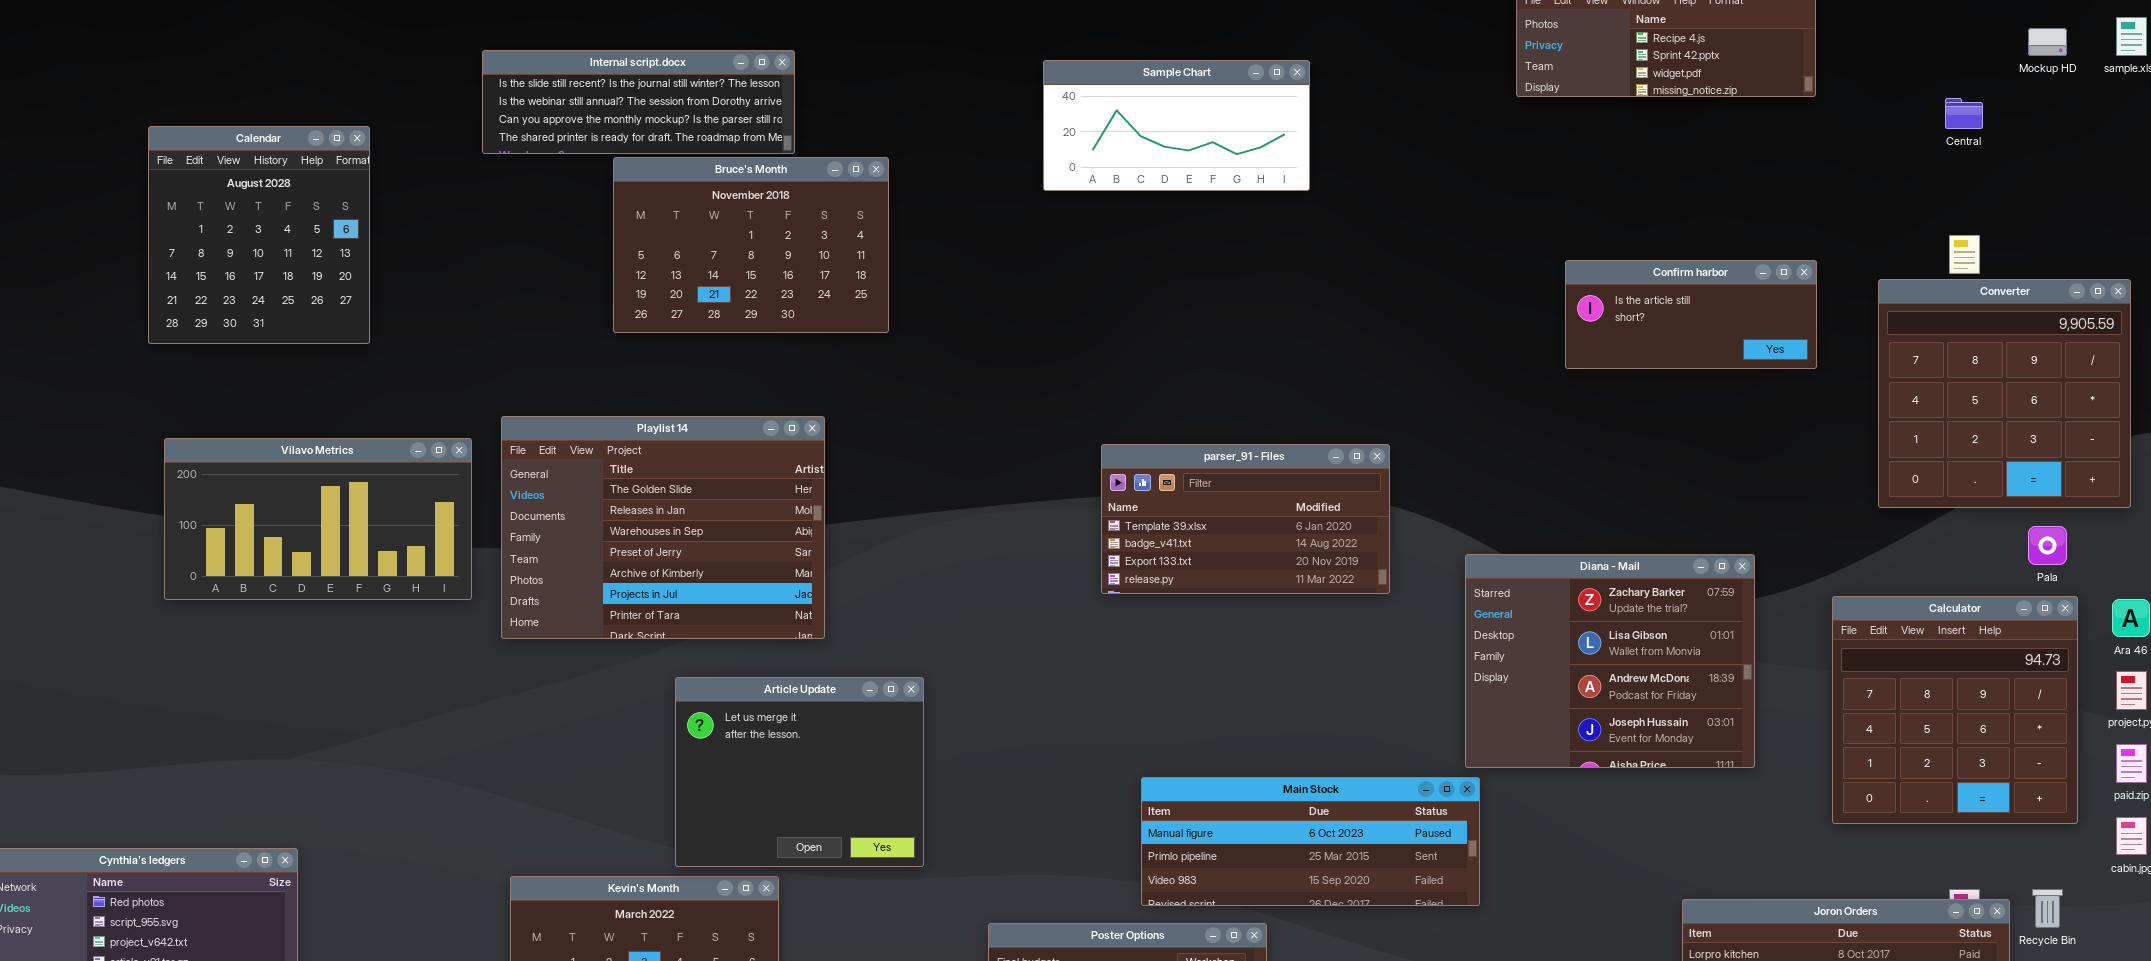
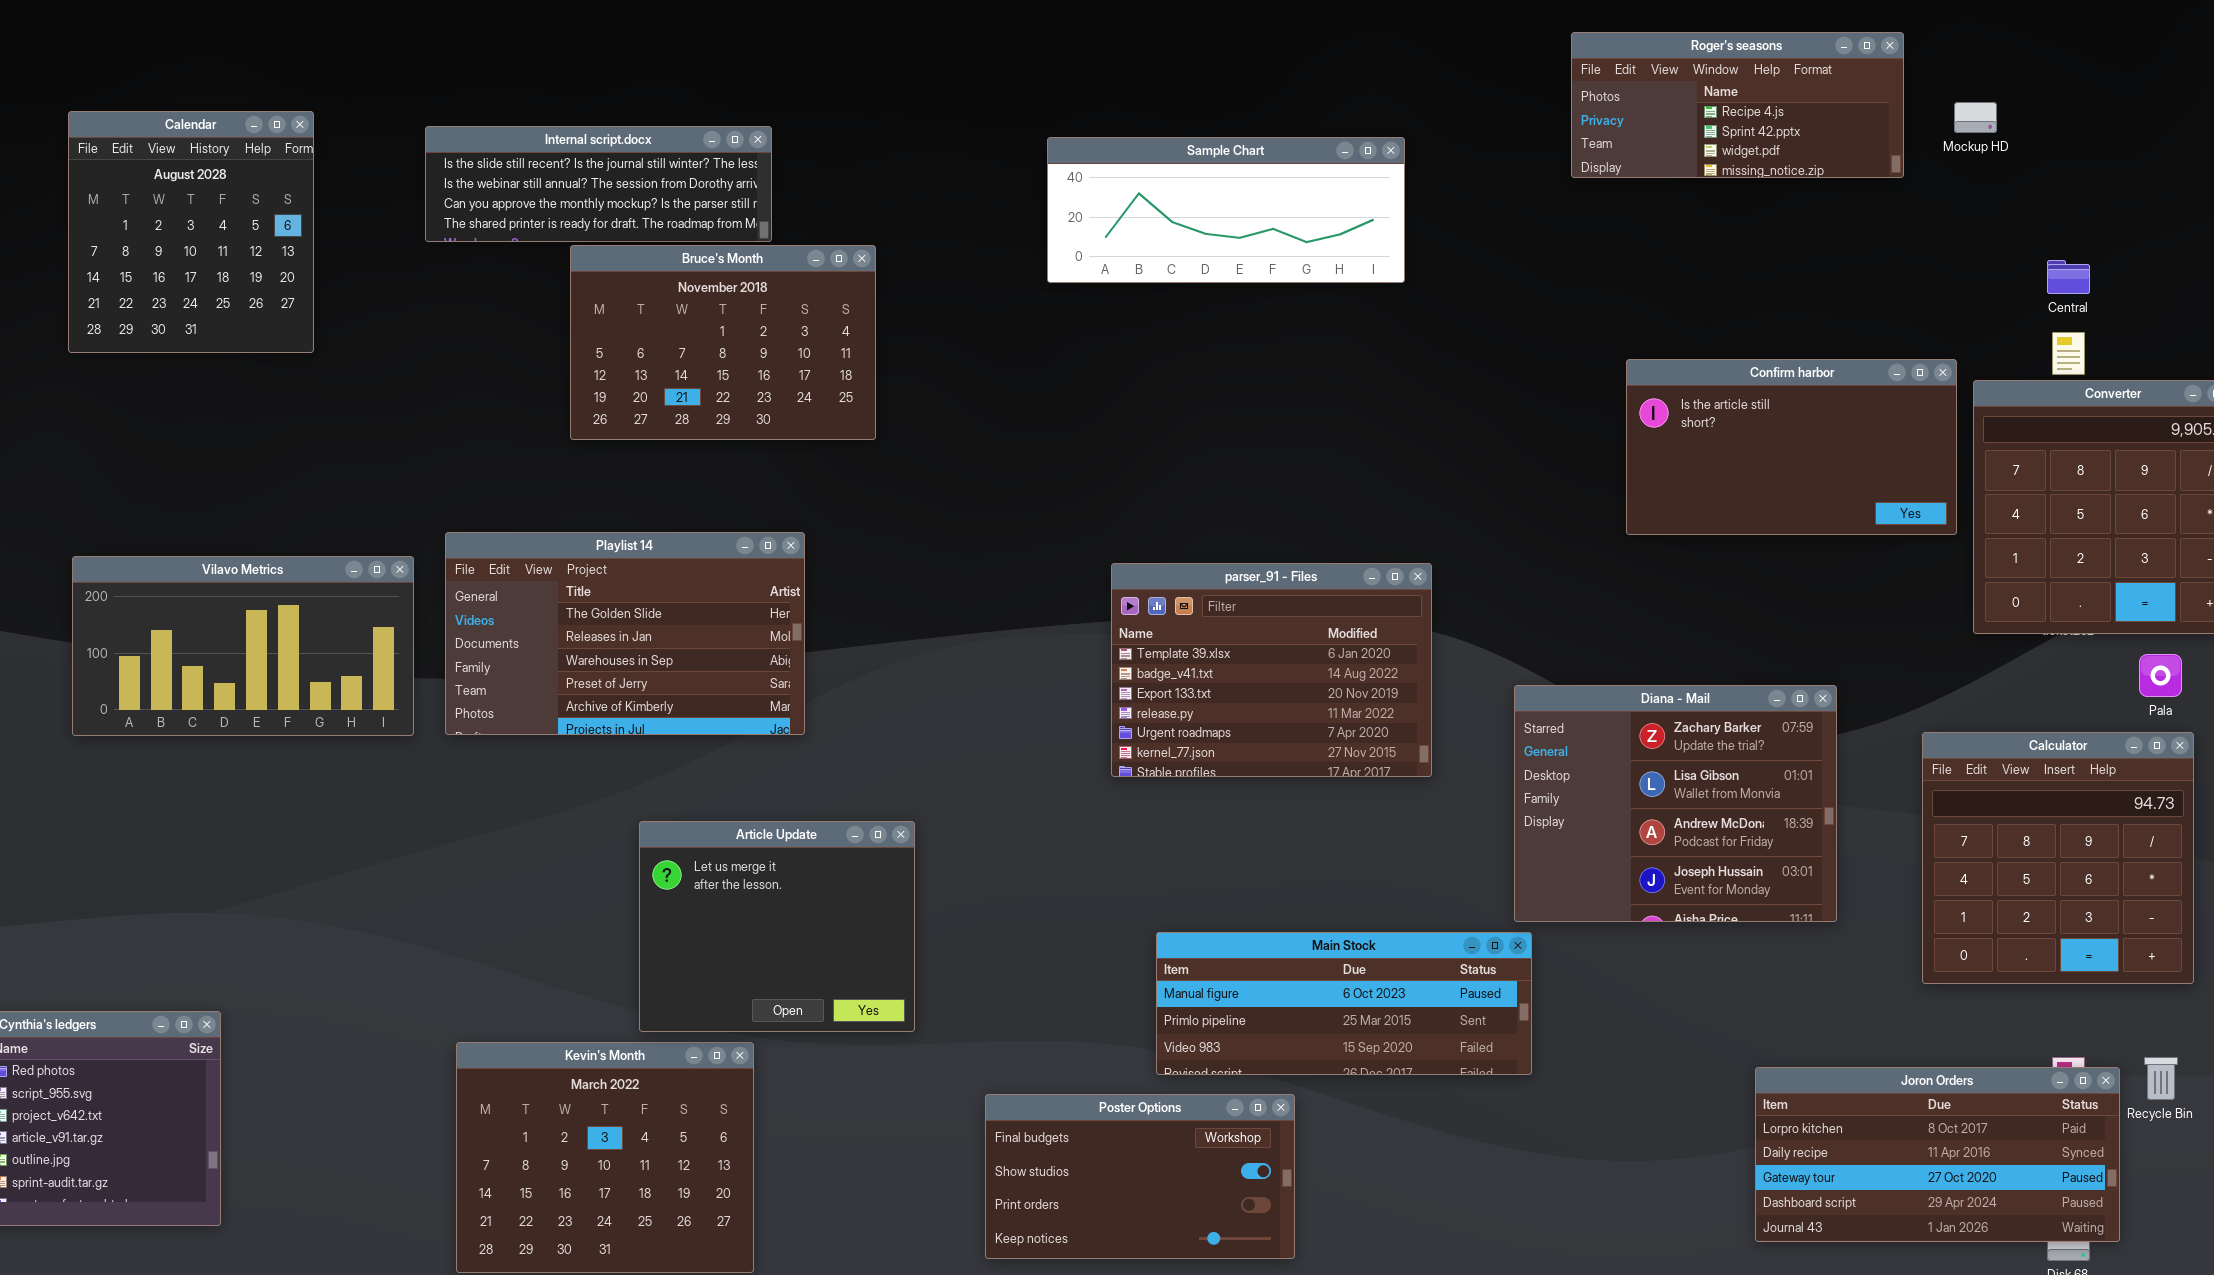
Mockup HD: [2028,28,2067,56] -> [1954,102,1997,133], moved
Sample Chart: [1043,60,1310,191] -> [1047,137,1405,283], resized
Central: [1945,98,1983,129] -> [2047,260,2090,294], moved
Calendar: [148,126,370,344] -> [68,111,314,353], moved
Confirm harbor: [1565,260,1817,369] -> [1626,359,1957,535], resized
Playlist 14: [501,416,825,639] -> [445,532,805,735], resized
parser_91 - Files: [1101,444,1390,594] -> [1111,563,1432,777], resized

